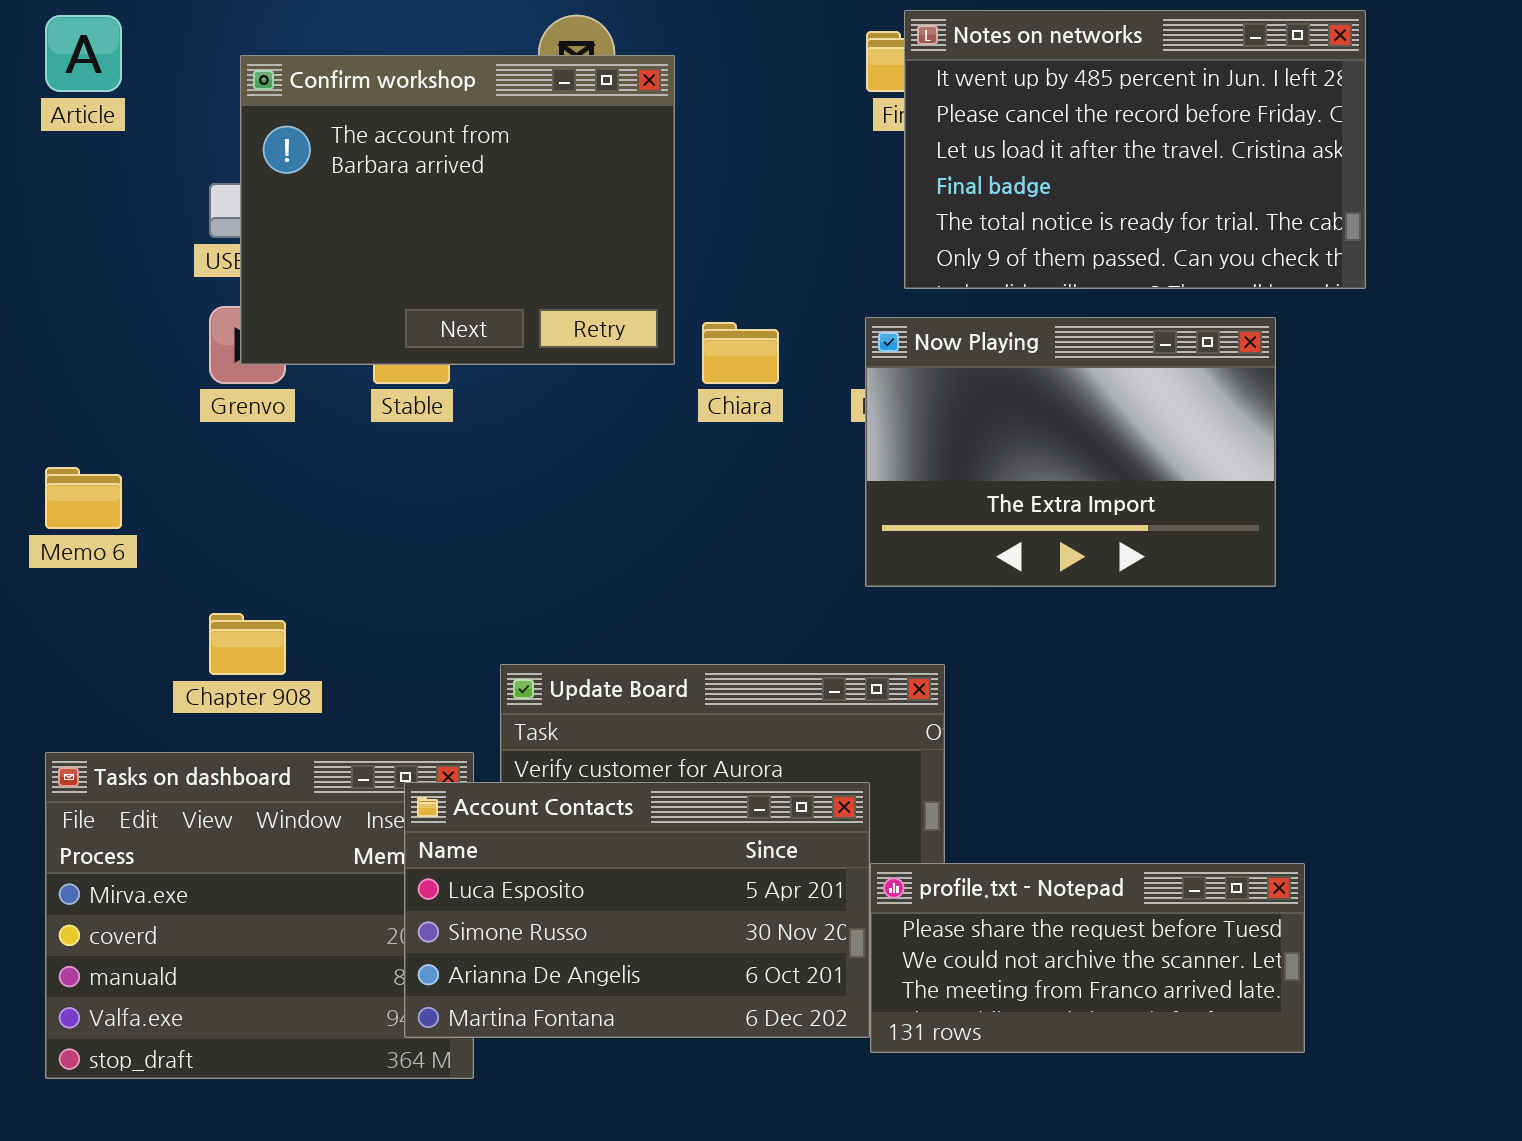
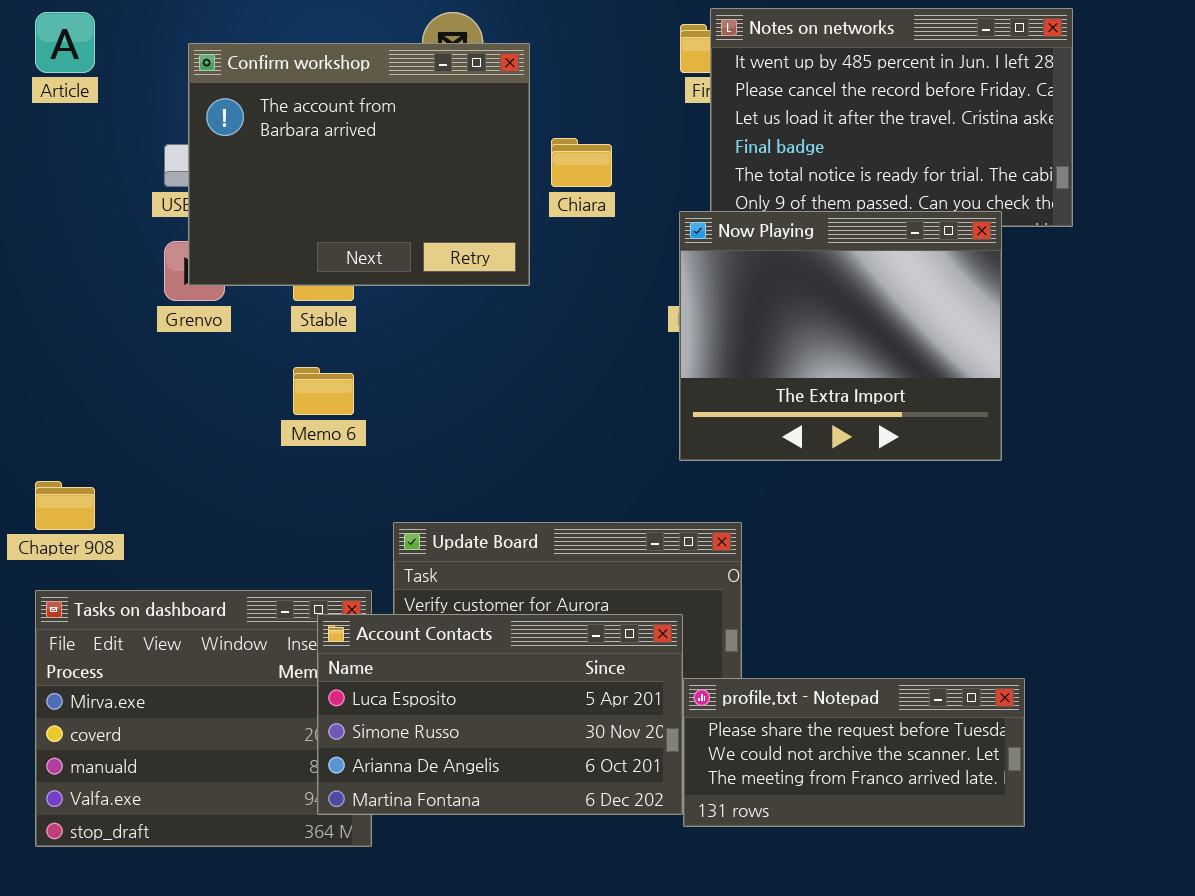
Now Playing: [865,317,1276,587] -> [679,211,1002,461], resized
Chiara: [702,322,779,384] -> [551,138,612,187], moved
Memo 6: [45,467,122,529] -> [293,367,354,415], moved
Chapter 908: [209,613,286,675] -> [35,481,95,530], moved

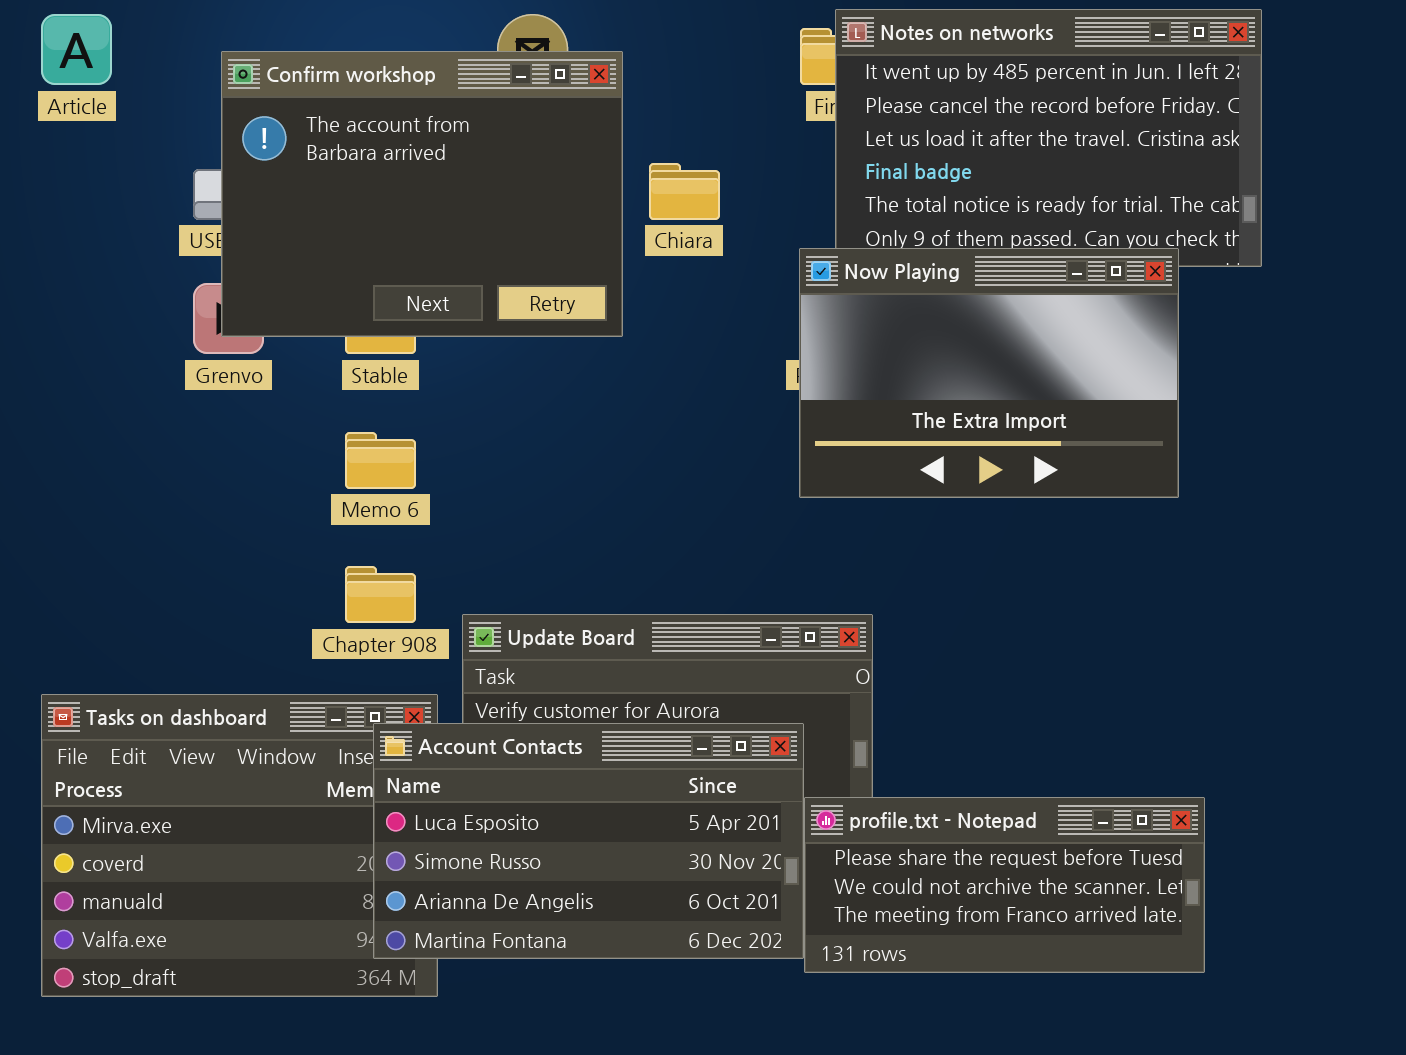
Now Playing: [679,211,1002,461] -> [799,248,1179,498], resized
Chapter 908: [35,481,95,530] -> [345,566,416,623], moved

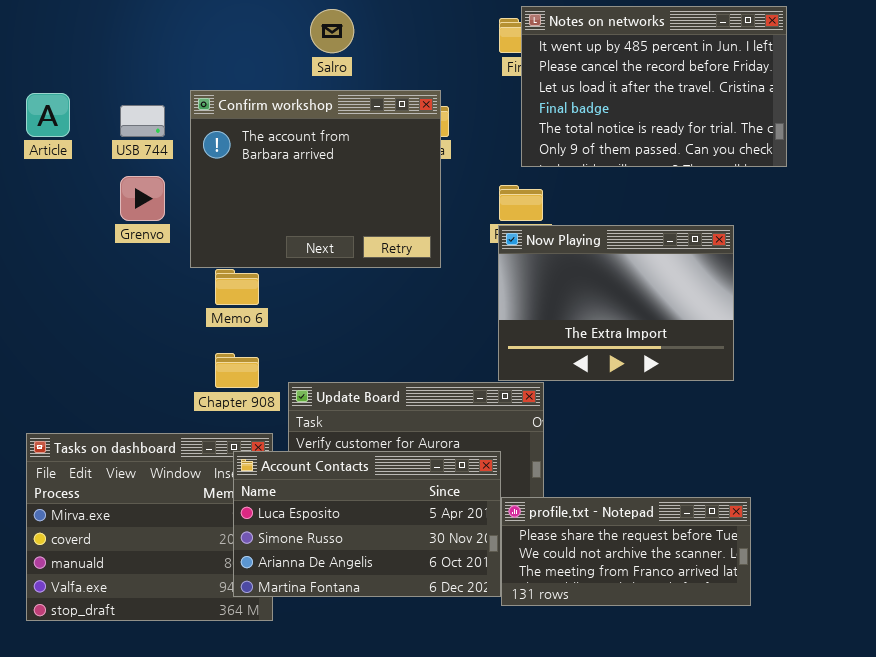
Article: [41,14,112,85] -> [26,93,70,137], moved
Confirm workshop: [221,51,623,337] -> [190,90,441,268], moved
Now Playing: [799,248,1179,498] -> [498,225,734,381], moved

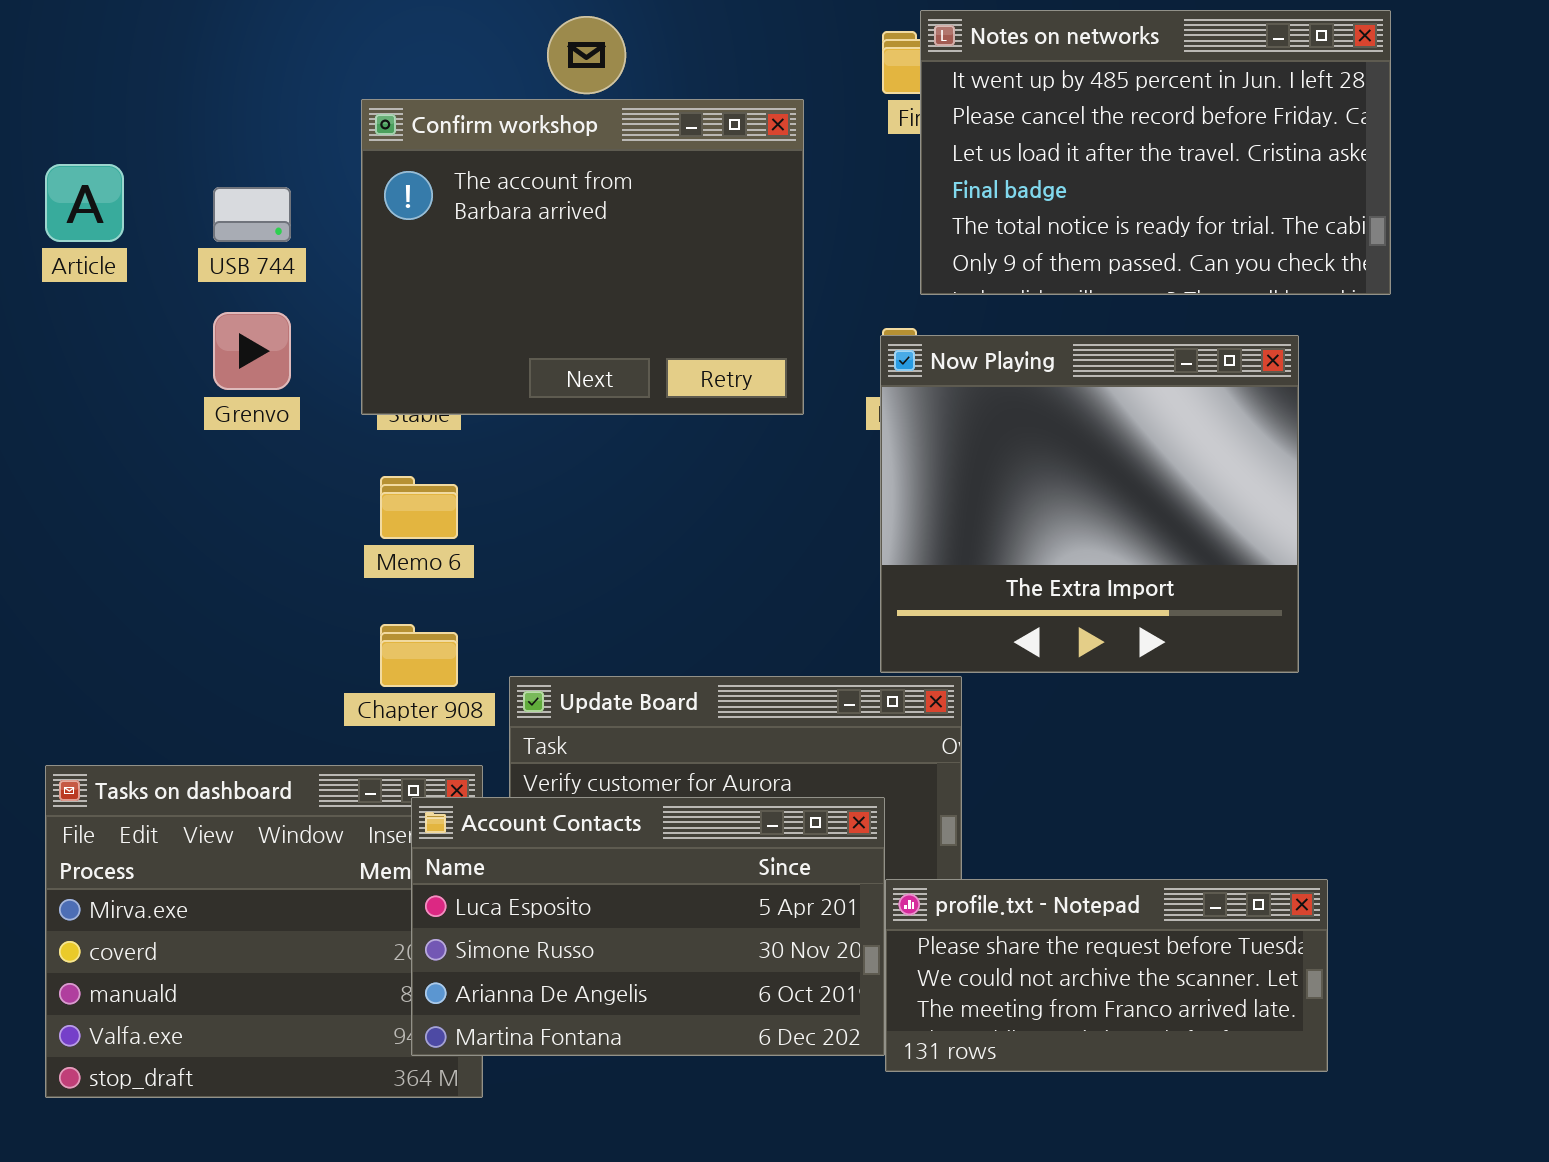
Confirm workshop: [190,90,441,268] -> [361,99,804,415], moved
Now Playing: [498,225,734,381] -> [880,335,1299,673], resized

